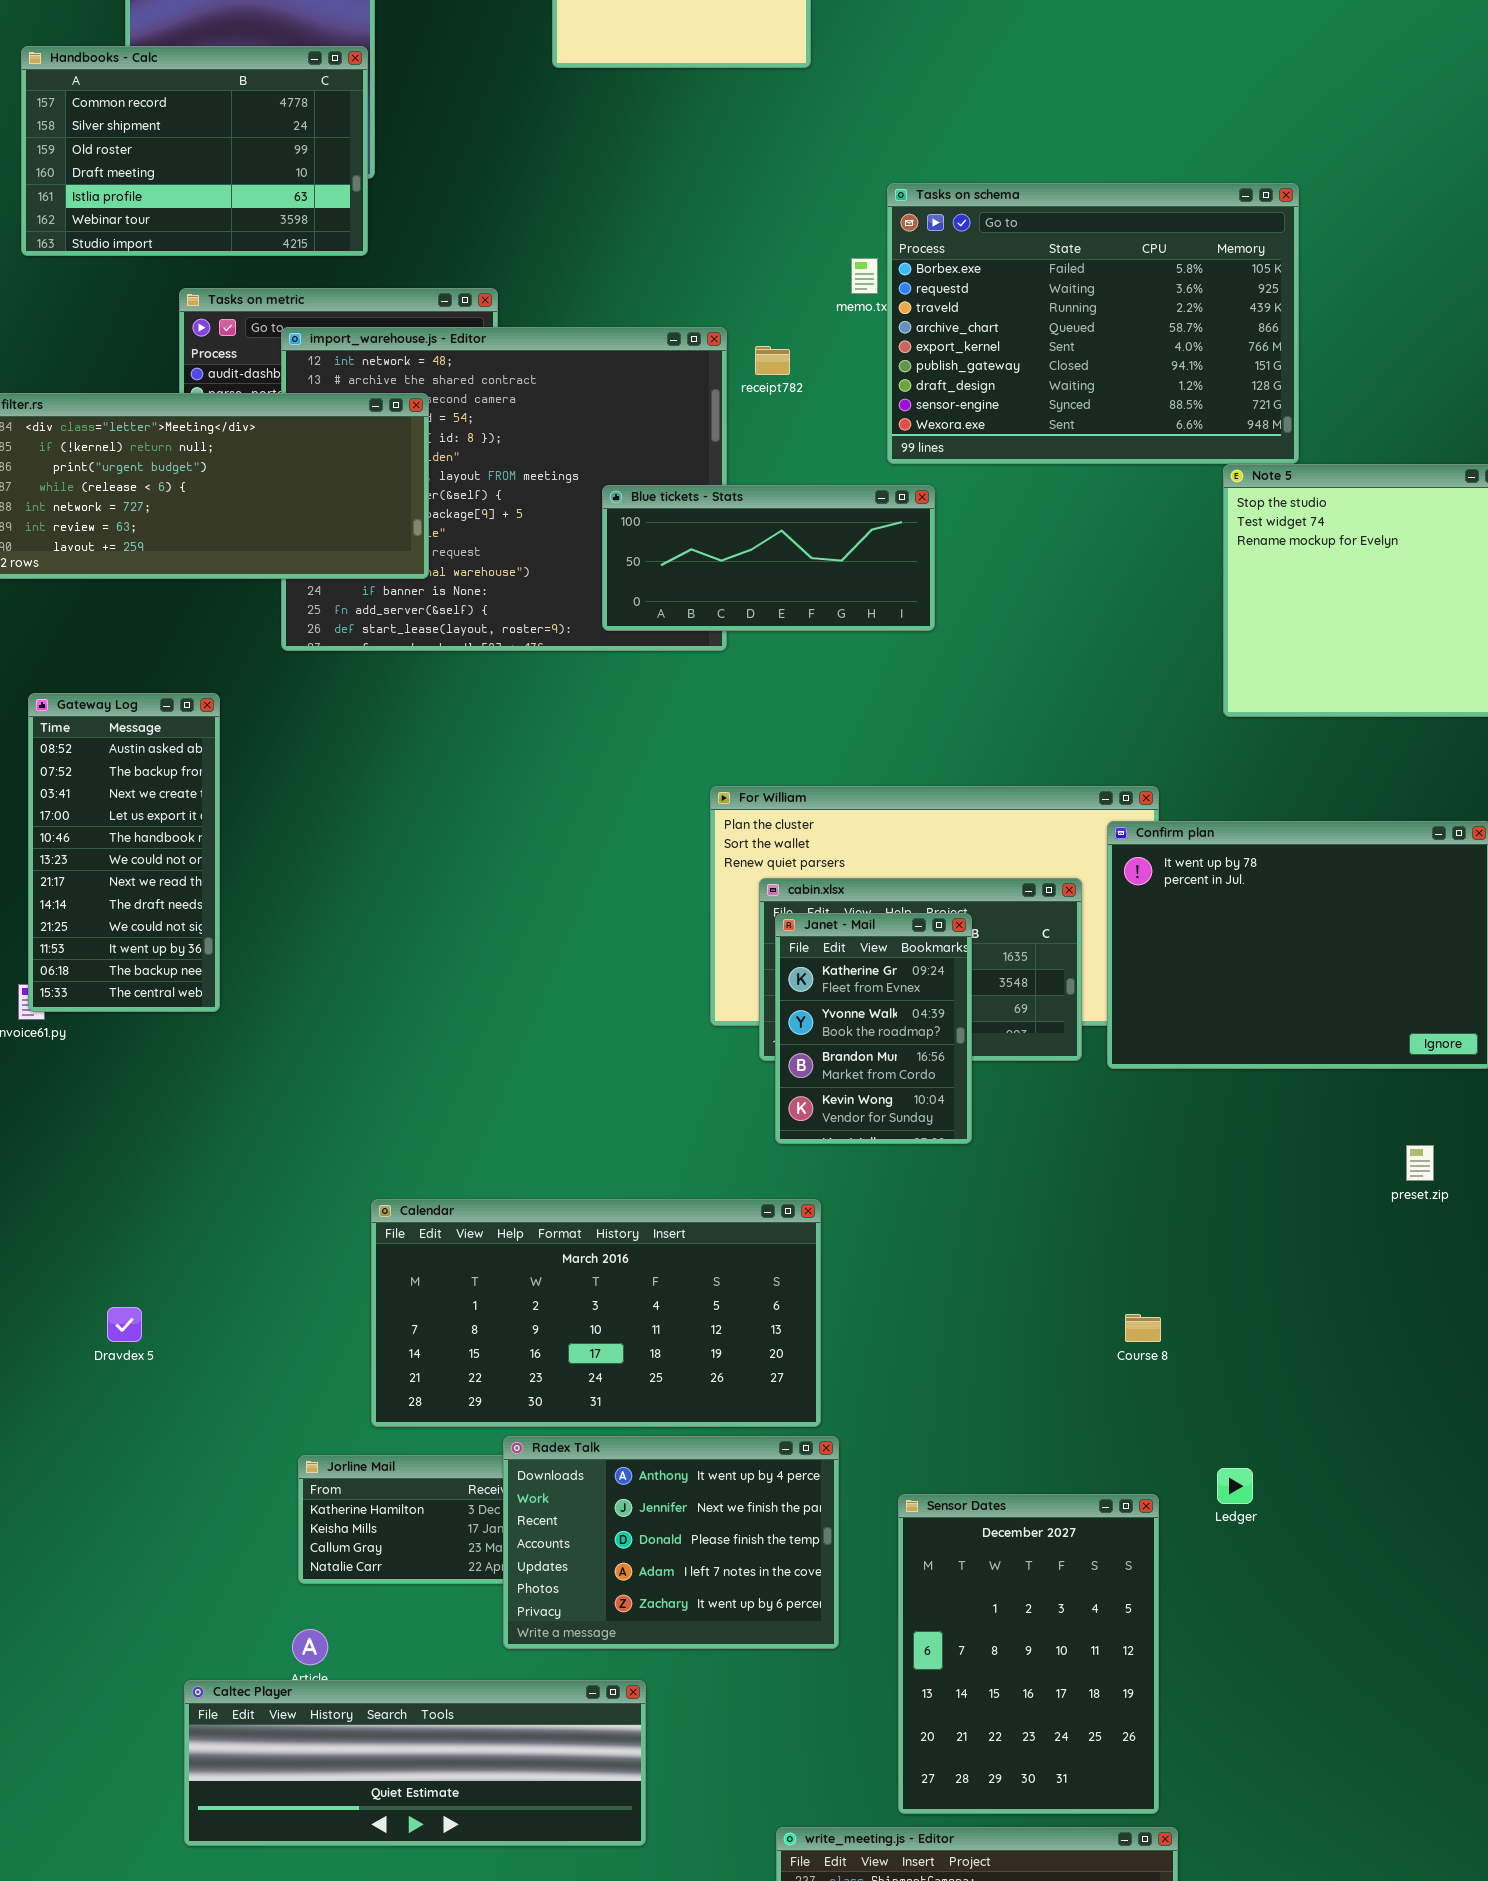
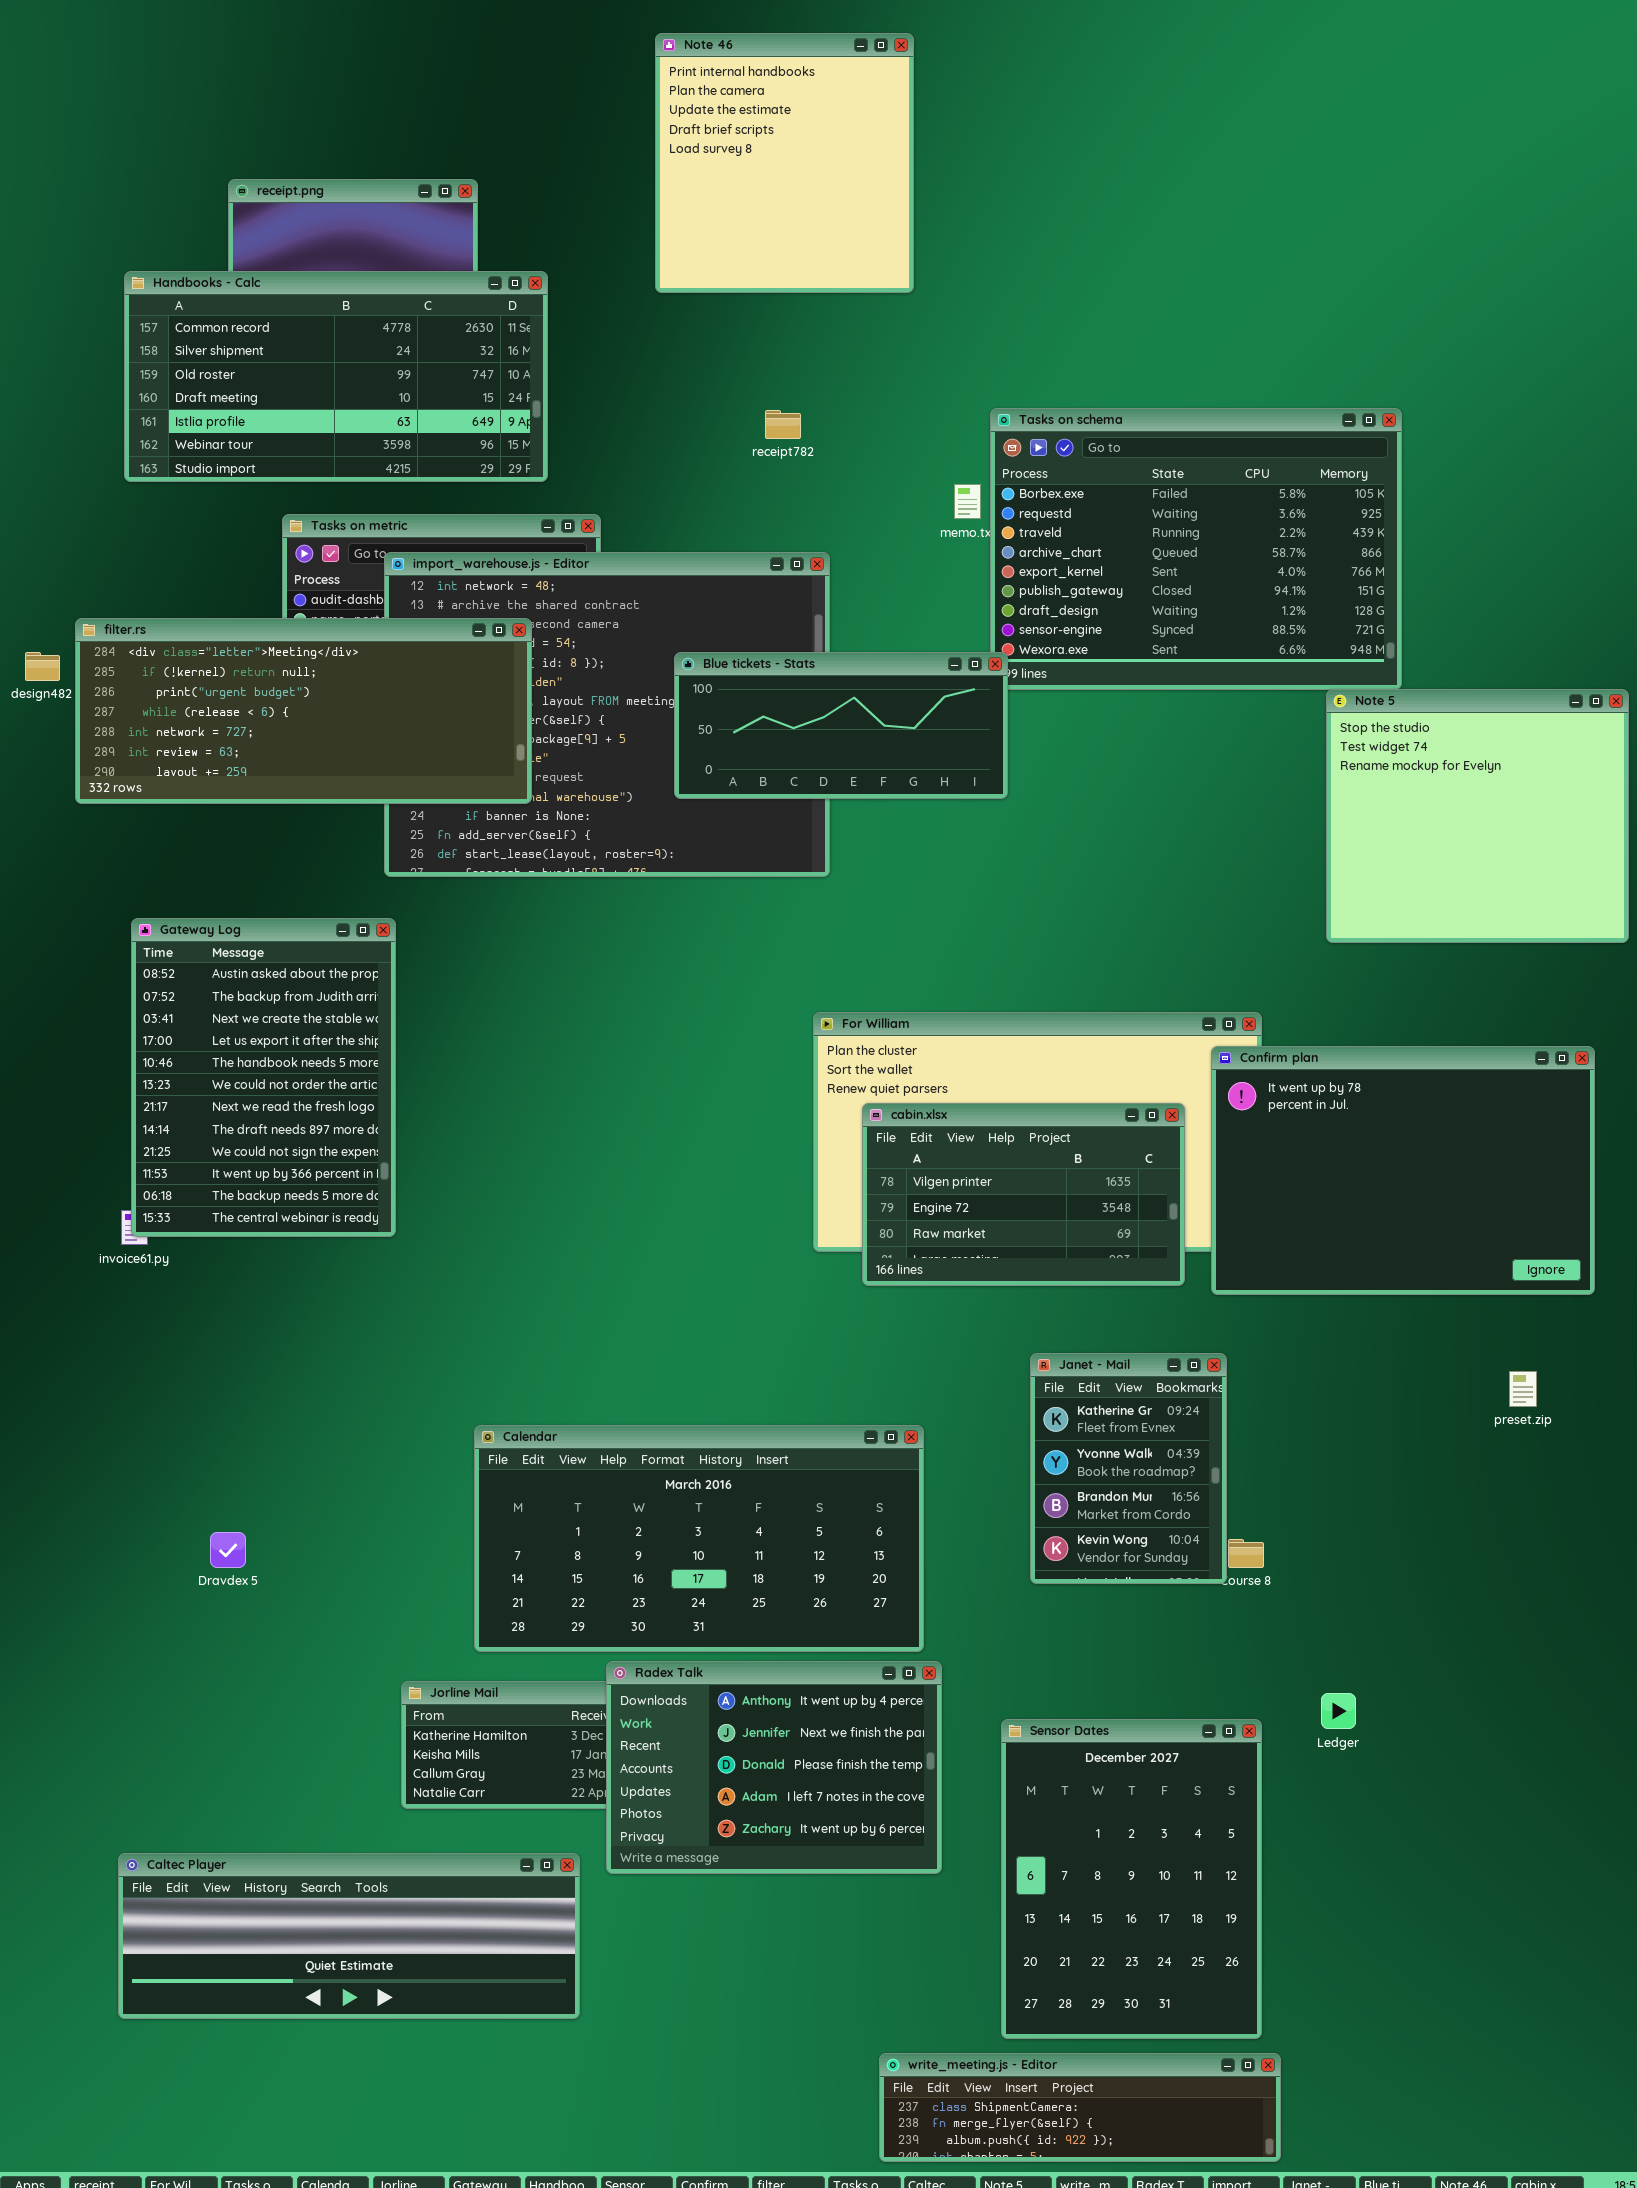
Handbooks - Calc: [21,46,368,256] -> [124,271,548,482], resized
receipt782: [755,346,790,375] -> [765,410,801,439], moved
Blue tickets - Stats: [602,485,935,631] -> [674,652,1008,799], moved
Gateway Log: [28,693,220,1012] -> [131,918,396,1237], resized
Janet - Mail: [775,913,972,1144] -> [1030,1353,1227,1584], moved
Caltec Player: [184,1680,646,1846] -> [118,1853,580,2019], moved

